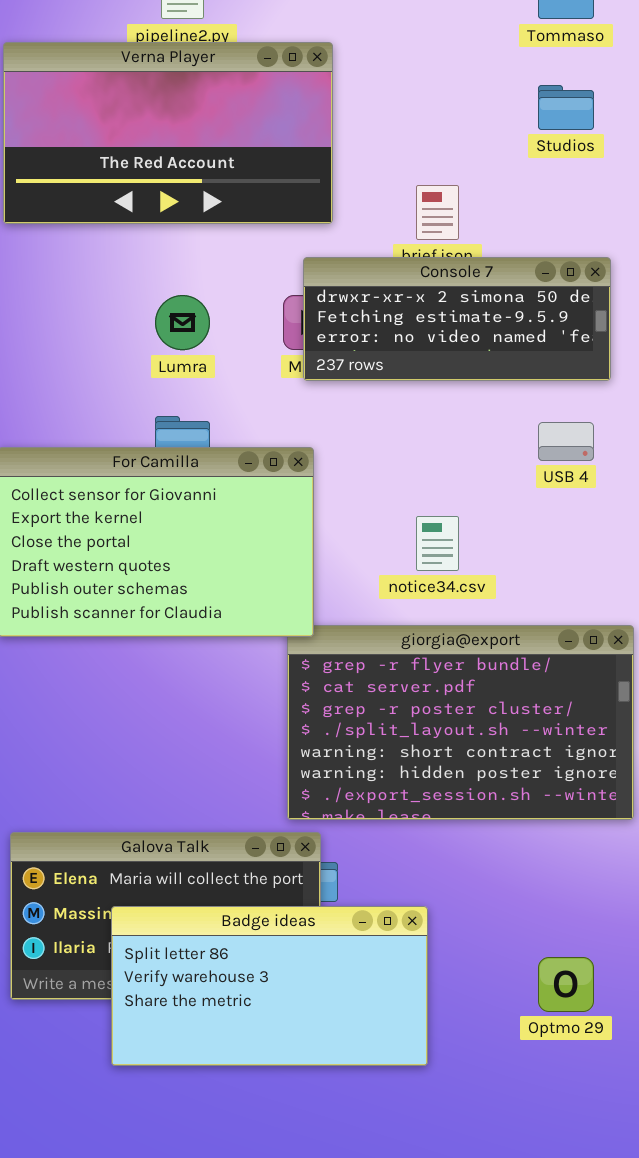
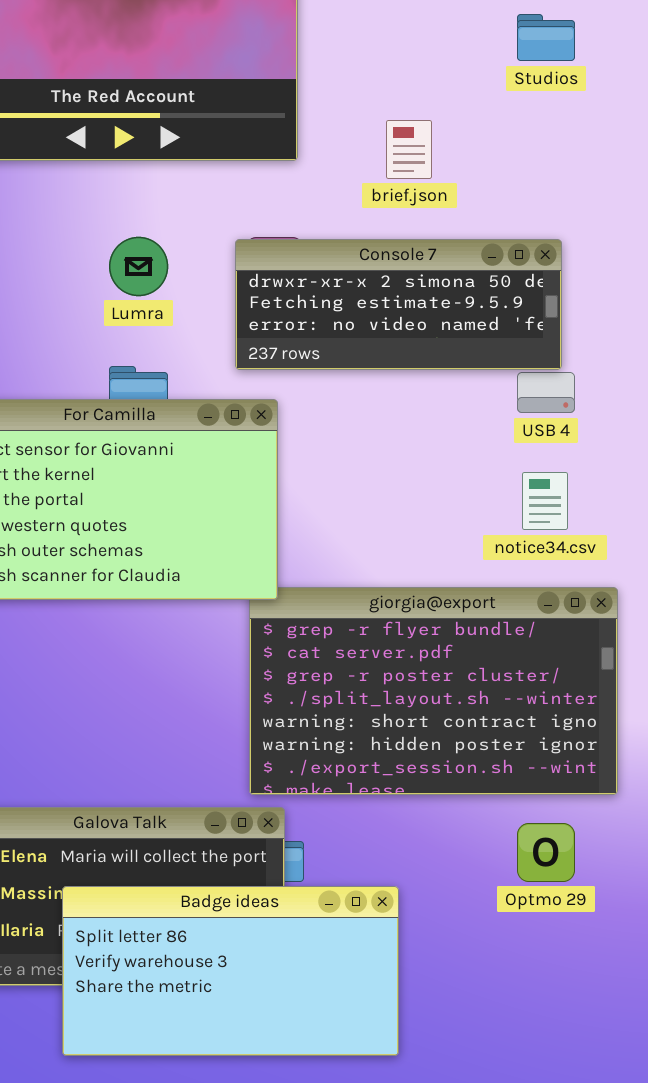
Console 7: [303,257,611,381] -> [235,239,562,370], moved
notice34.csv: [416,516,459,571] -> [522,472,568,530], moved
Optmo 29: [538,957,594,1012] -> [517,823,575,882], moved

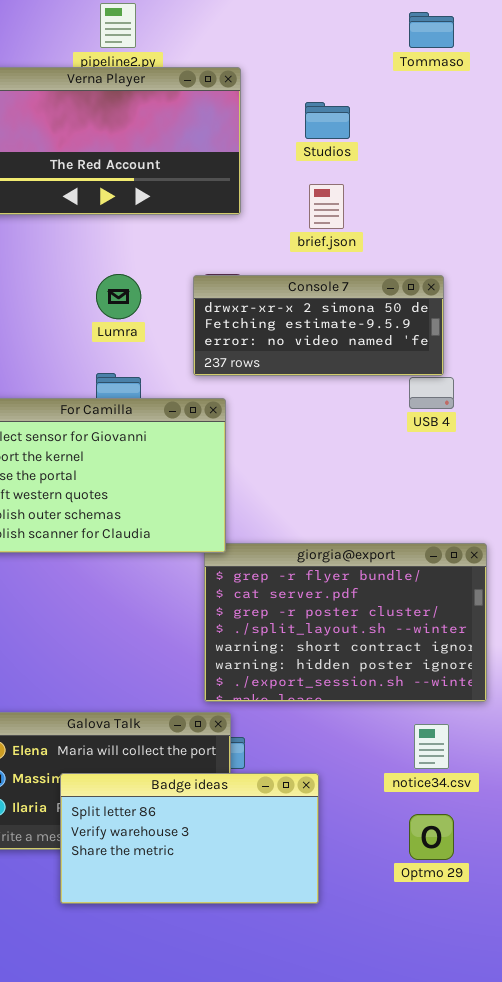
Studios: [517,14,575,61] -> [305,102,350,139], moved
notice34.csv: [522,472,568,530] -> [414,724,449,769], moved
Optmo 29: [517,823,575,882] -> [409,814,454,860], moved

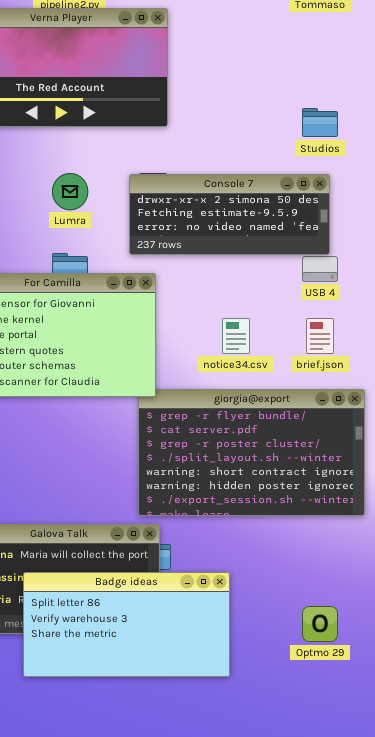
Studios: [305,102,350,139] -> [302,108,338,137], moved
brief.json: [309,184,344,229] -> [306,318,334,354], moved
notice34.csv: [414,724,449,769] -> [222,318,250,354], moved

